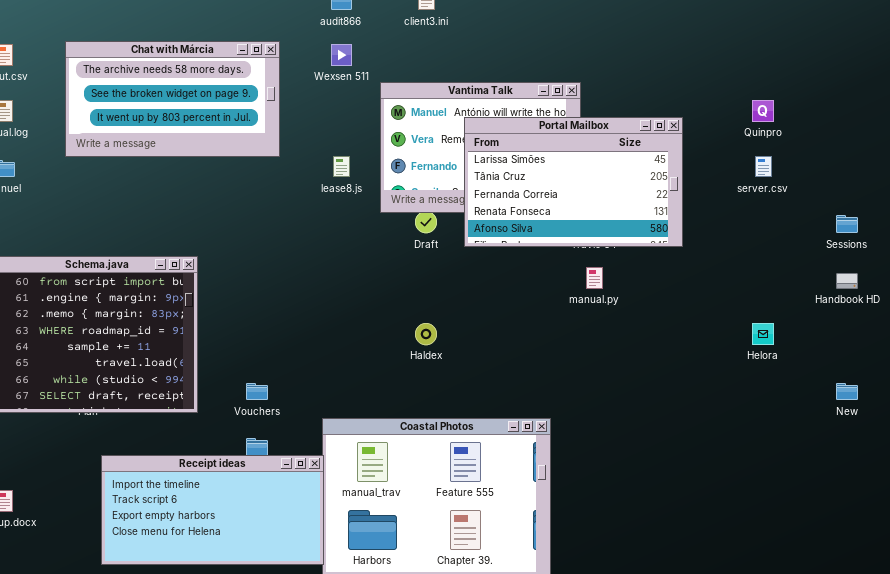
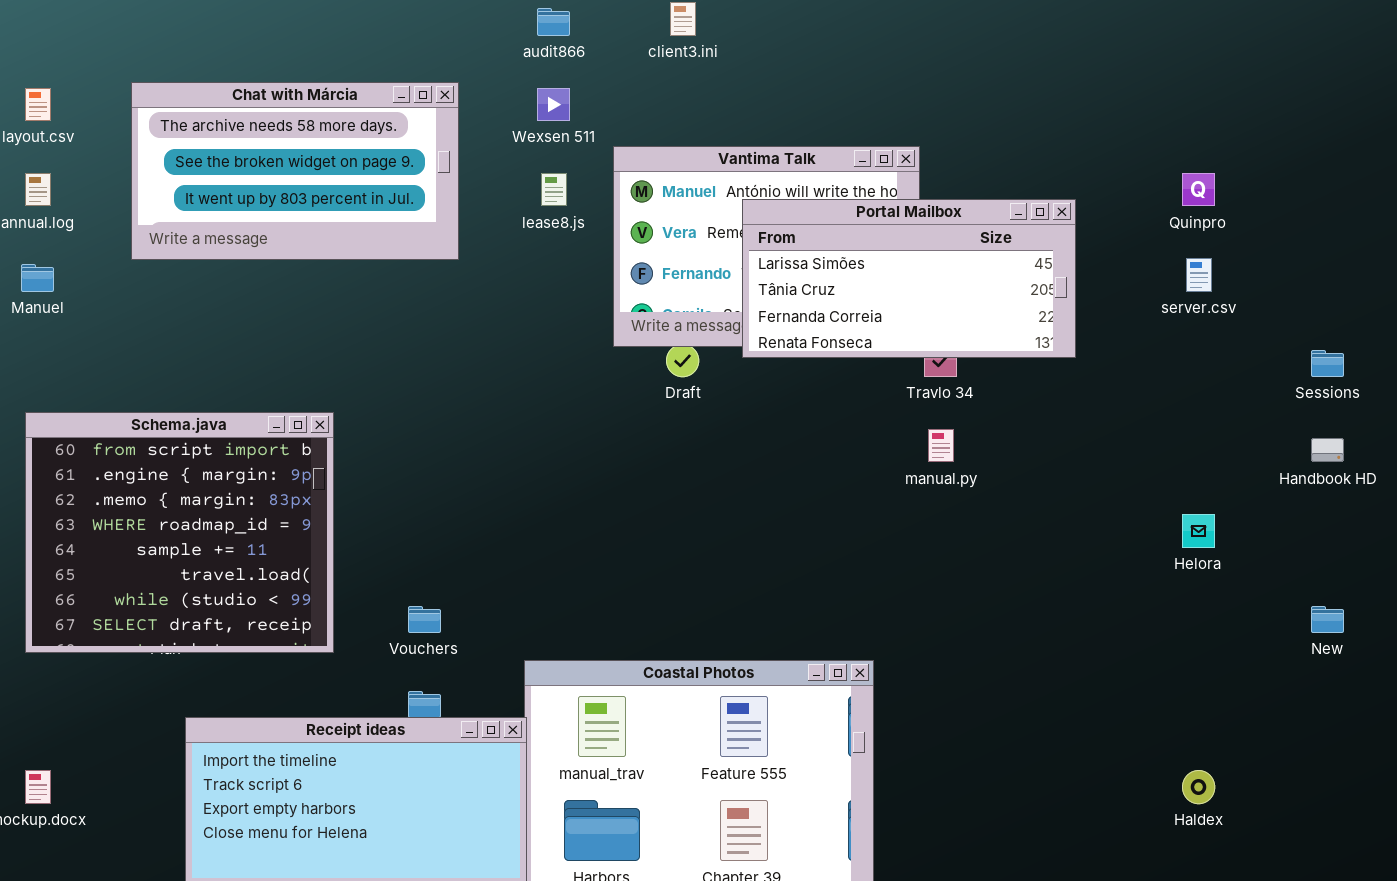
Portal Mailbox: [464,117,683,247] -> [742,199,1076,358], resized
lease8.js: [333,156,350,177] -> [541,173,567,206], moved
Haldex: [415,323,437,345] -> [1182,770,1215,804], moved

